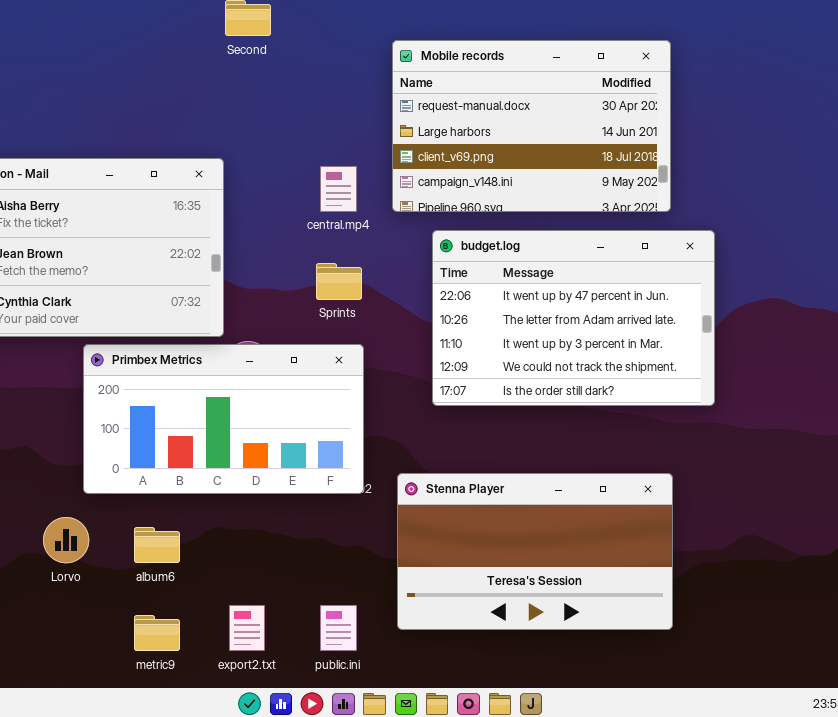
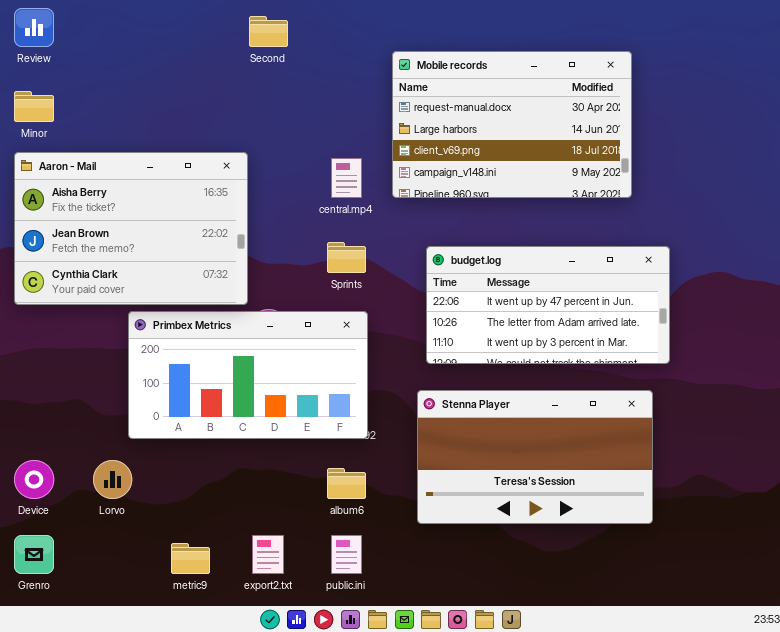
budget.log: [432,230,715,406] -> [426,246,670,364], resized
Stenna Player: [397,473,673,630] -> [417,390,653,524], moved
album6: [134,527,180,563] -> [327,468,366,499], moved

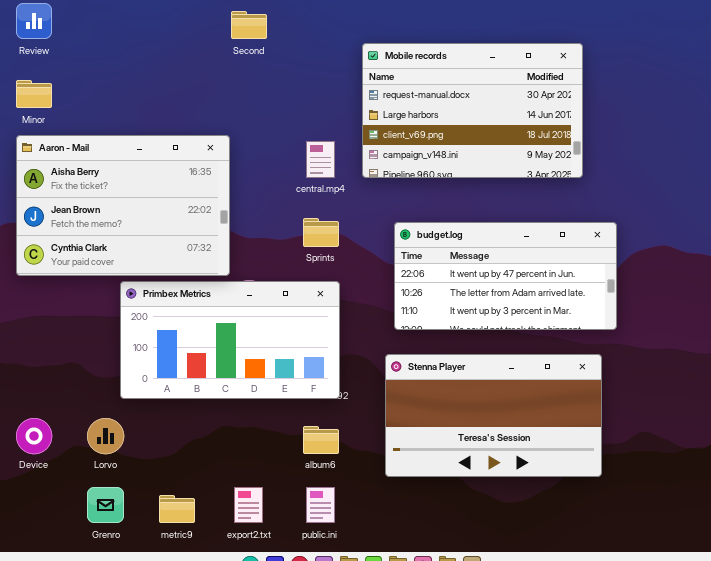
Grenro: [14,535,54,574] -> [87,487,124,523], moved

